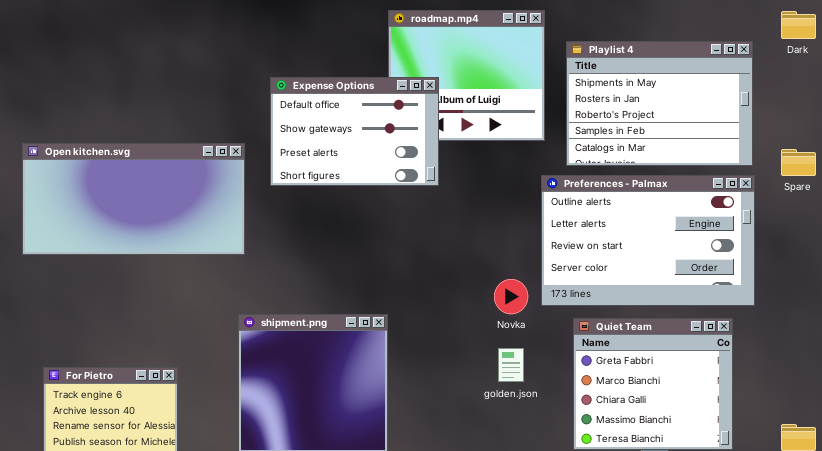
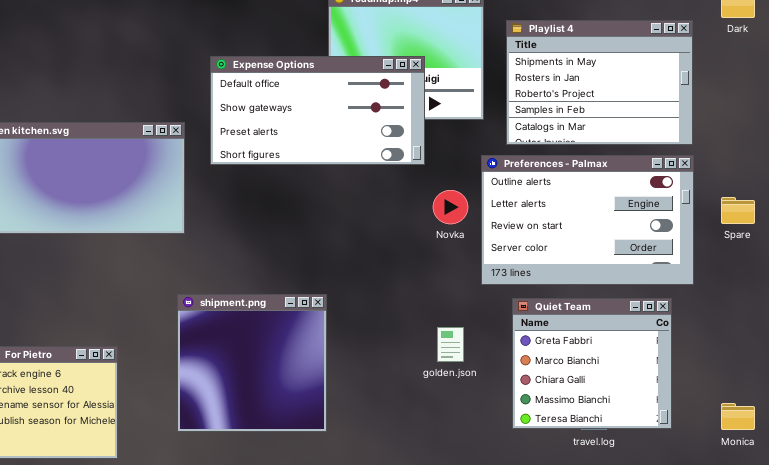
Expense Options: [270,77,439,186] -> [210,56,425,165], resized
Spare: [781,149,816,176] -> [721,197,755,224], moved
Novka: [494,279,528,314] -> [433,190,468,224], moved

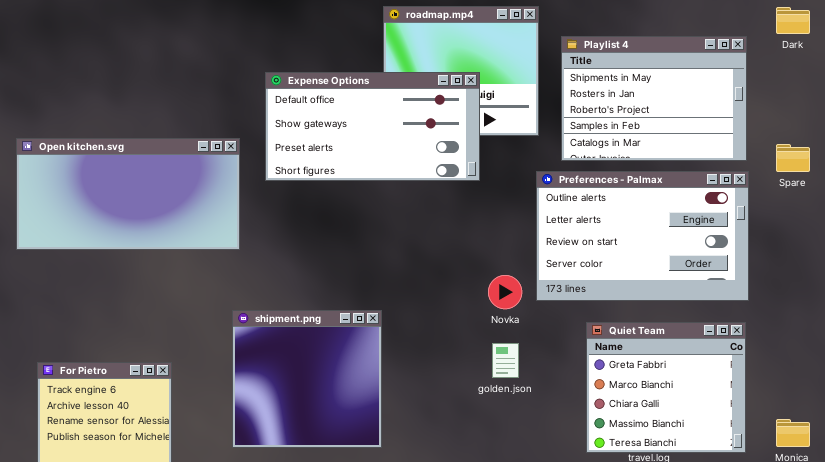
Novka: [433,190,468,224] -> [488,275,522,309], moved
Spare: [721,197,755,224] -> [776,144,810,172], moved
Quiet Team: [512,298,672,429] -> [586,322,746,453], moved

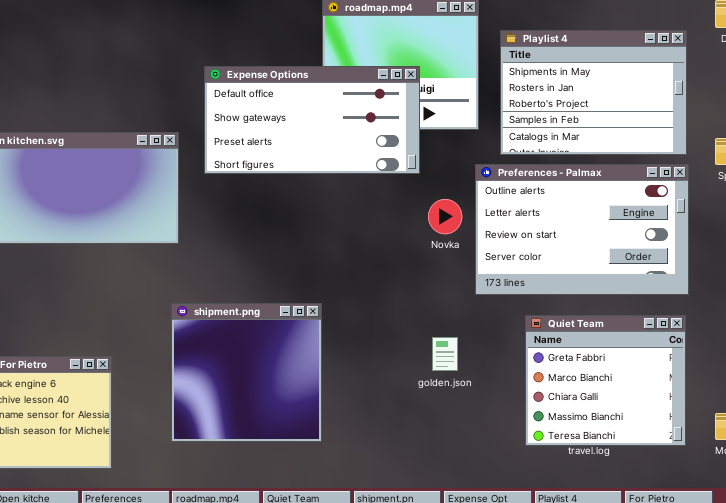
Novka: [488,275,522,309] -> [428,199,462,234], moved

